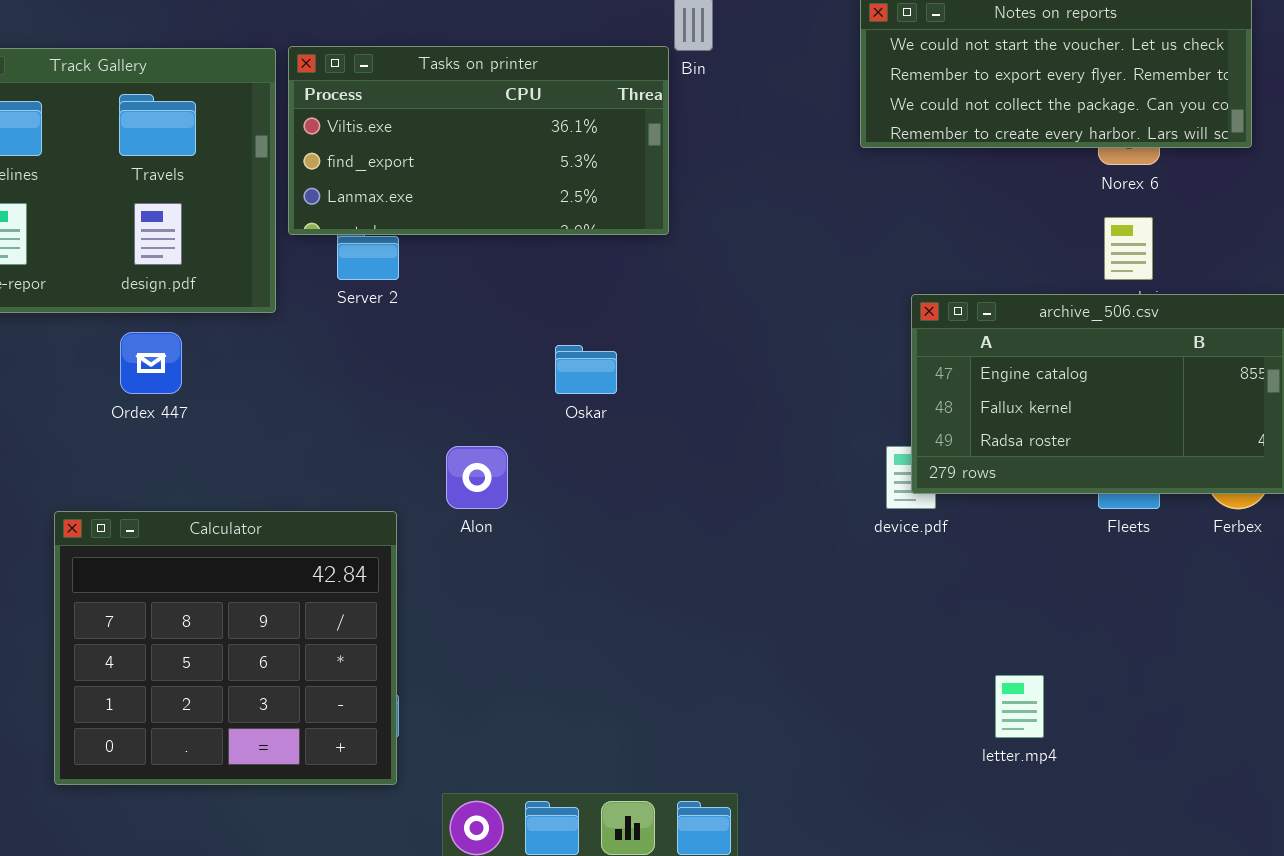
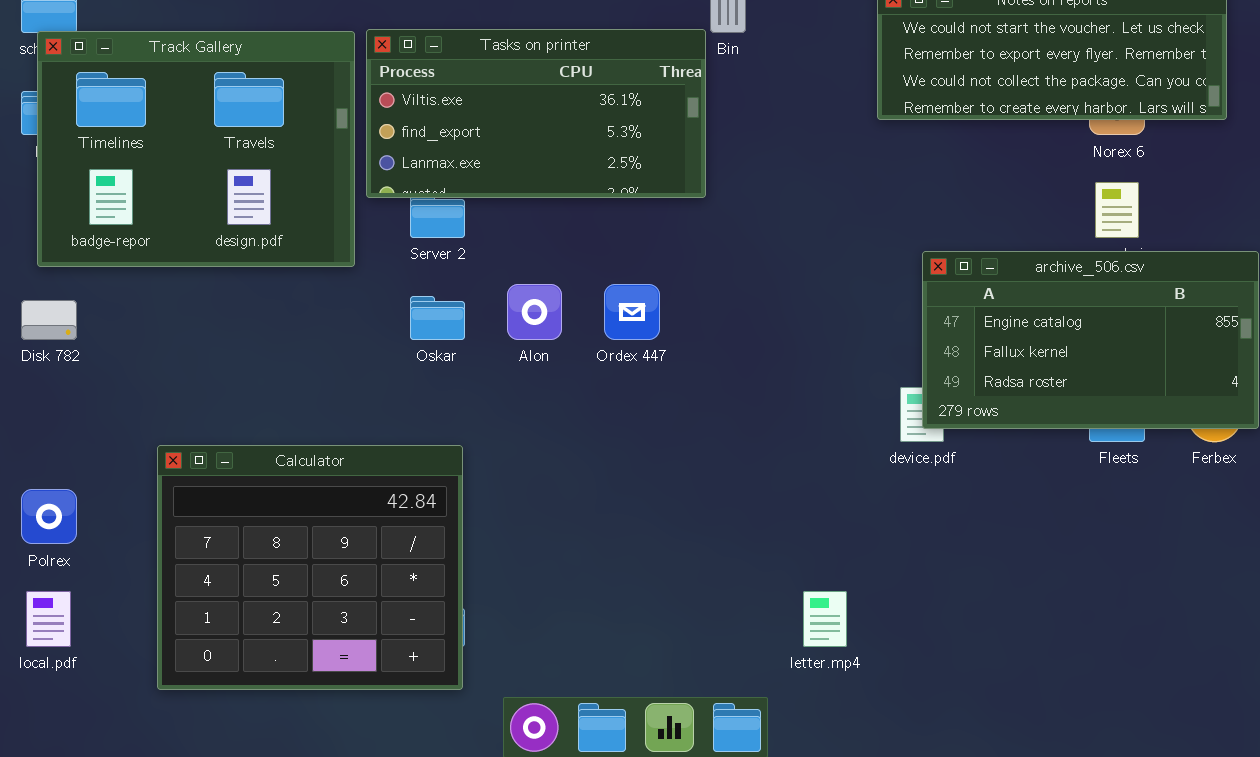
Ordex 447: [120,332,182,394] -> [604,284,660,340], moved
Oskar: [555,345,617,394] -> [410,296,465,340], moved
Alon: [446,446,508,509] -> [507,284,562,340], moved
letter.mp4: [995,675,1044,738] -> [803,591,847,647], moved

